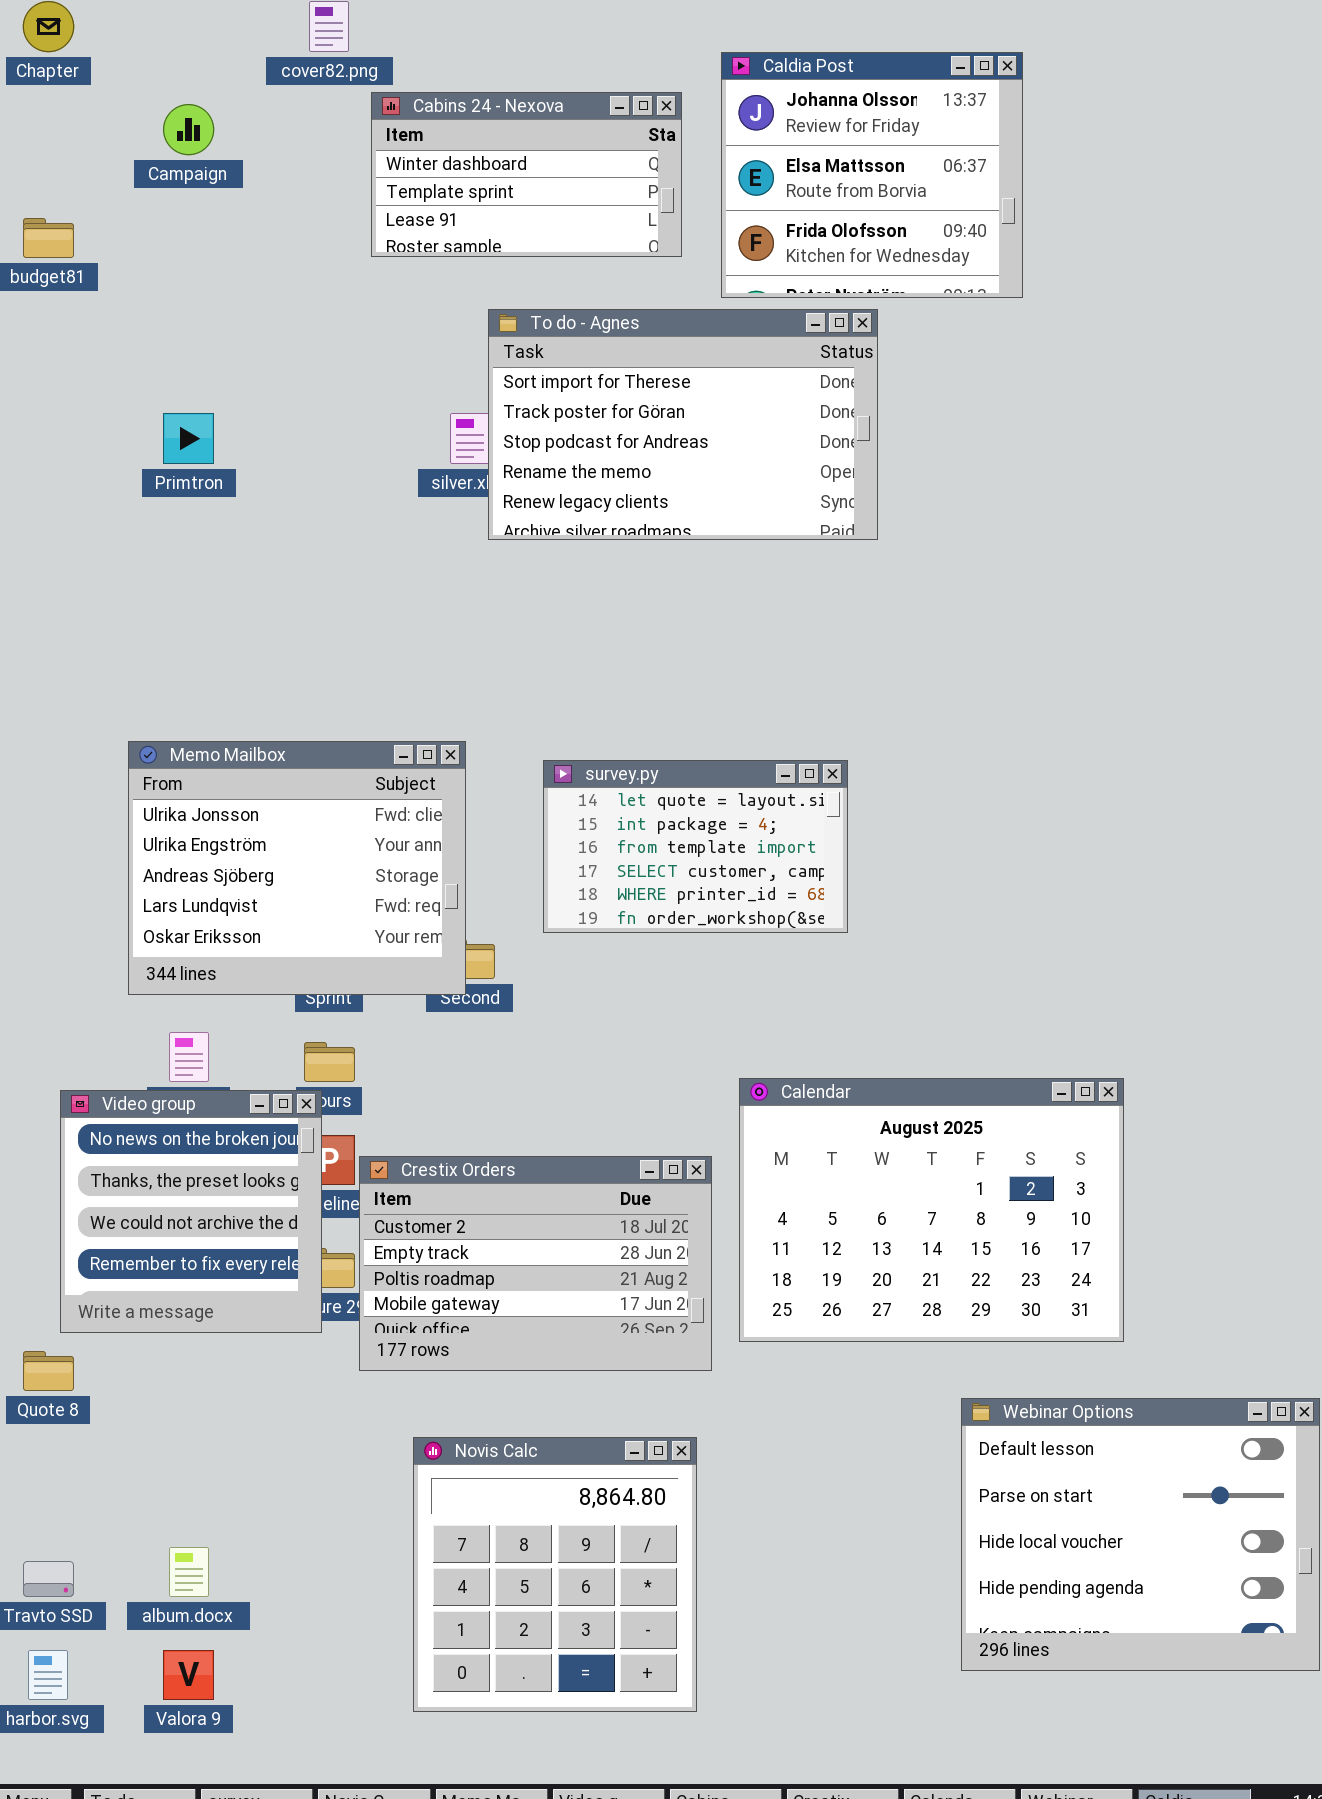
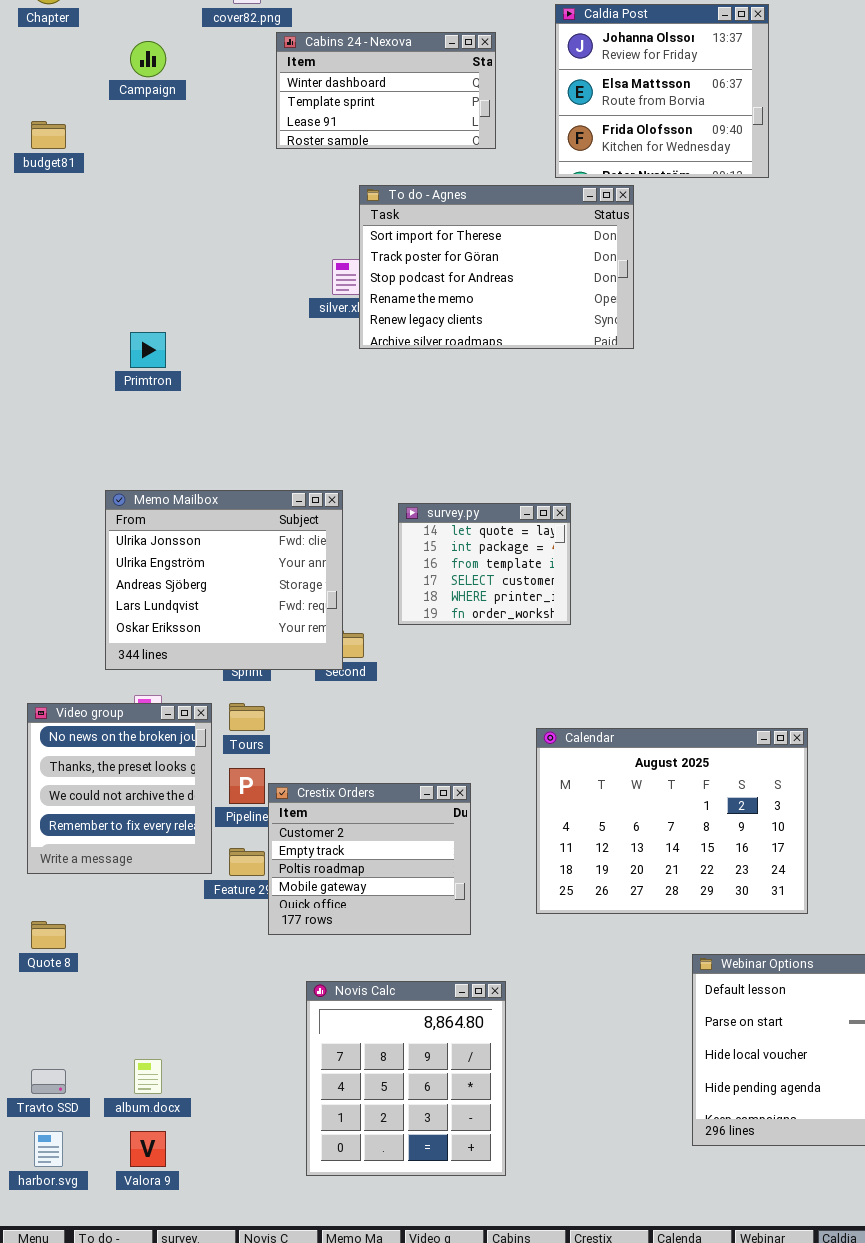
Caldia Post: [721,52,1023,298] -> [555,4,769,178], moved
Primtron: [163,413,214,464] -> [130,332,166,368], moved
survey.py: [543,760,848,933] -> [398,503,571,625], resized
Video group: [60,1090,322,1333] -> [27,703,212,874], moved
Crestix Orders: [359,1156,712,1371] -> [268,783,471,935], resized

